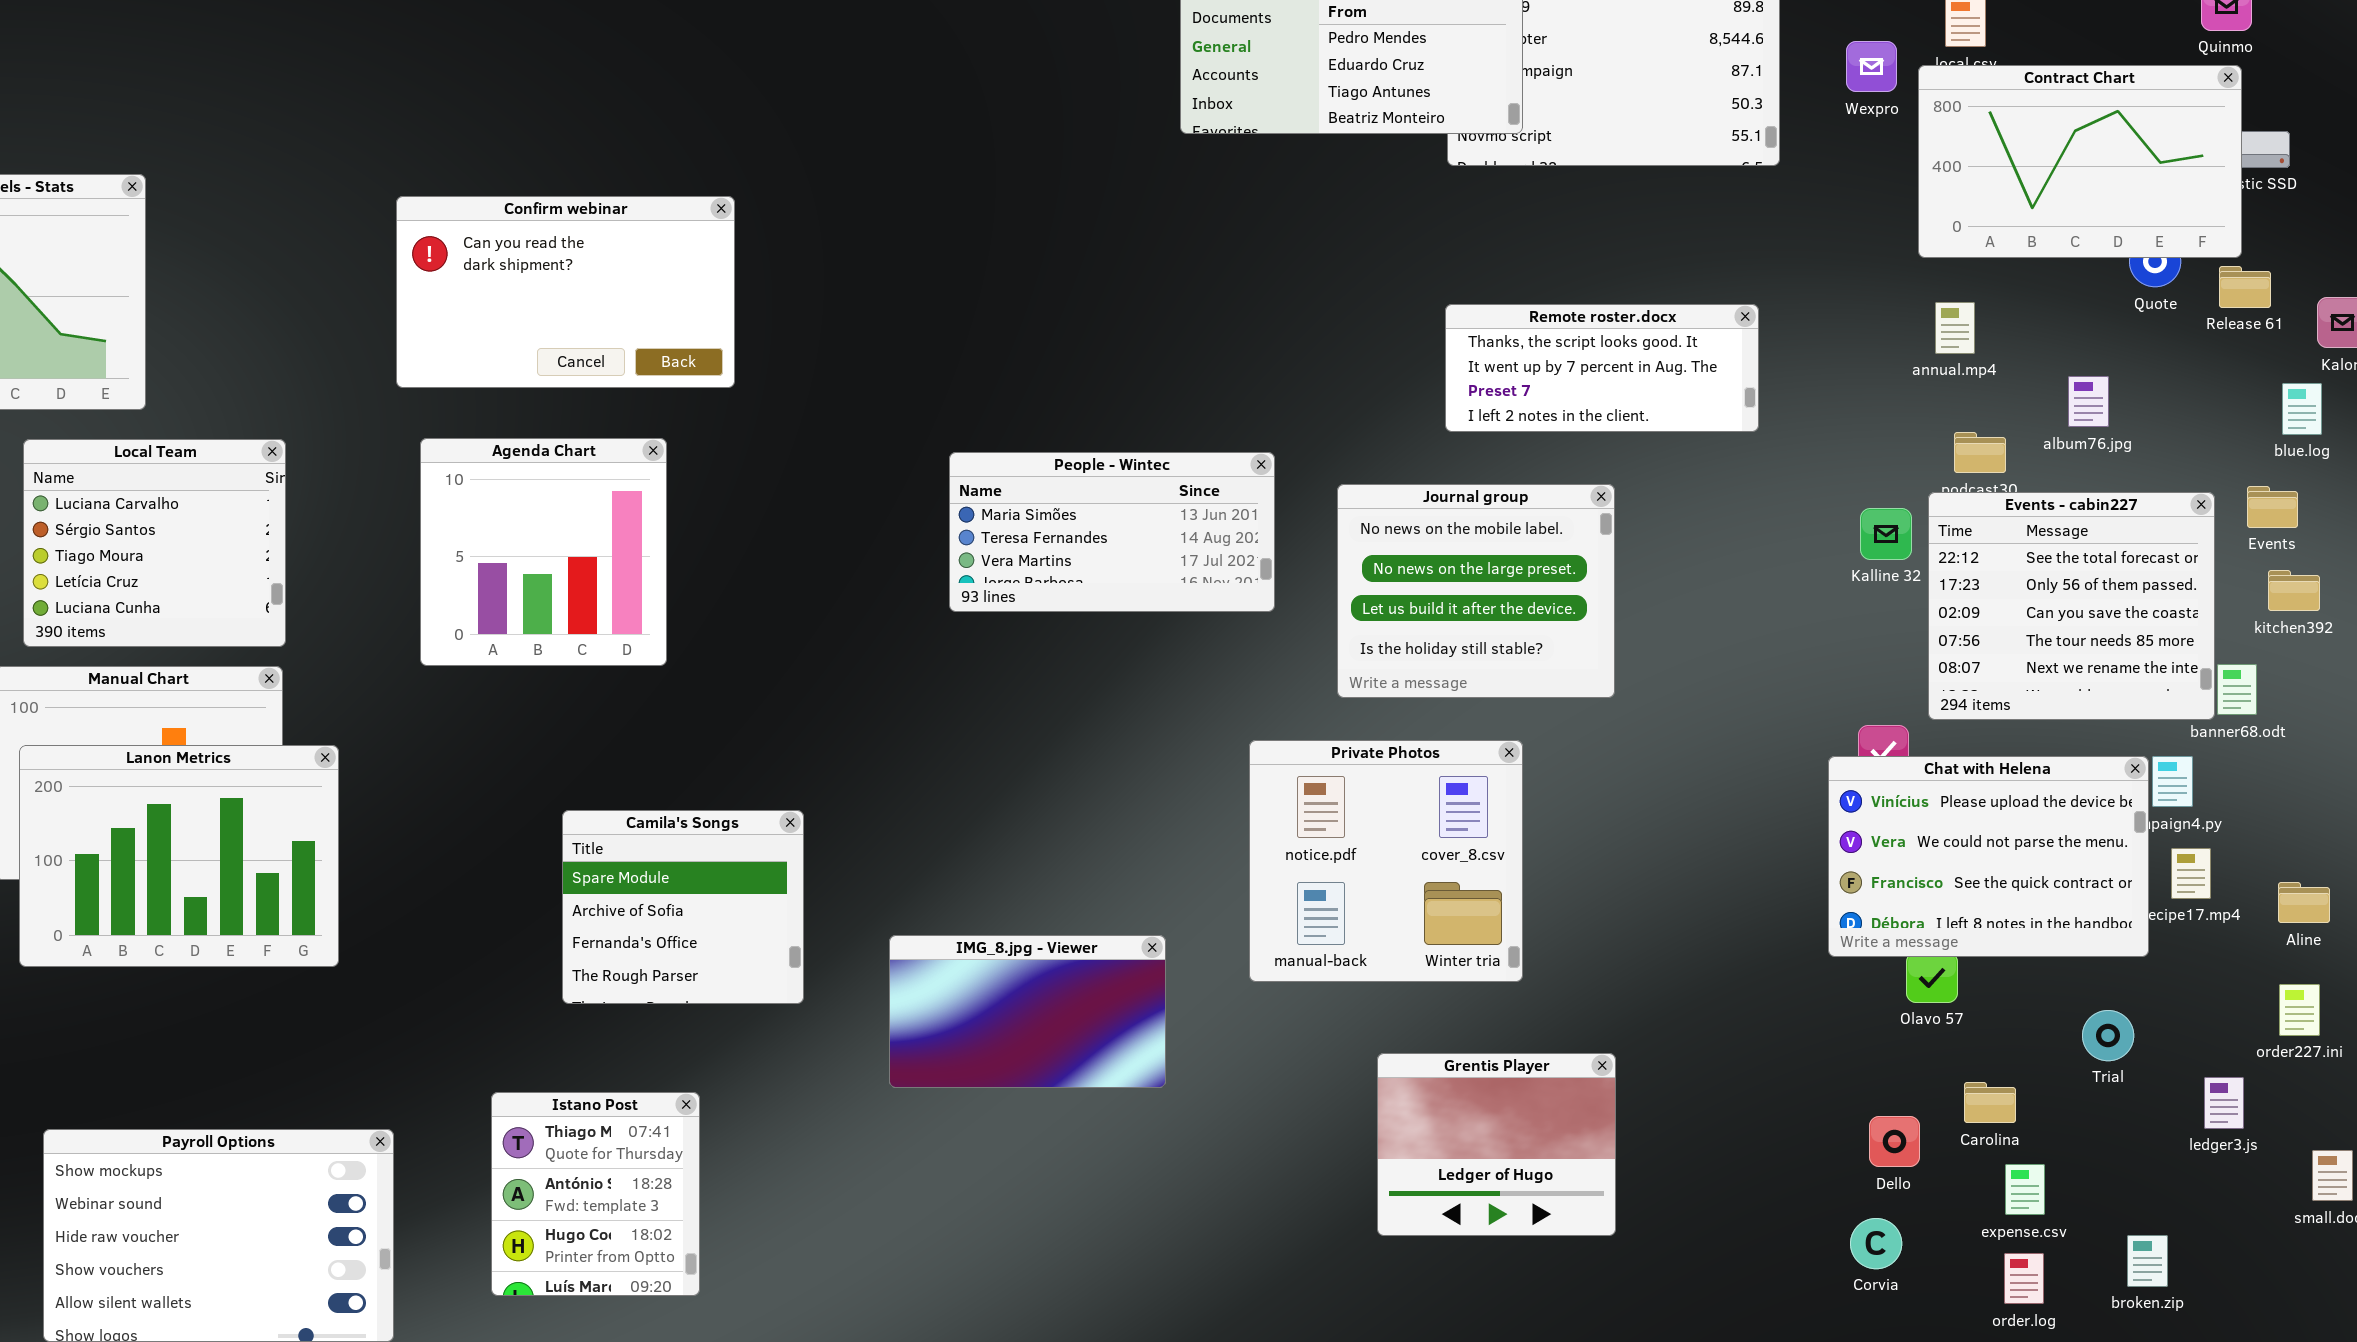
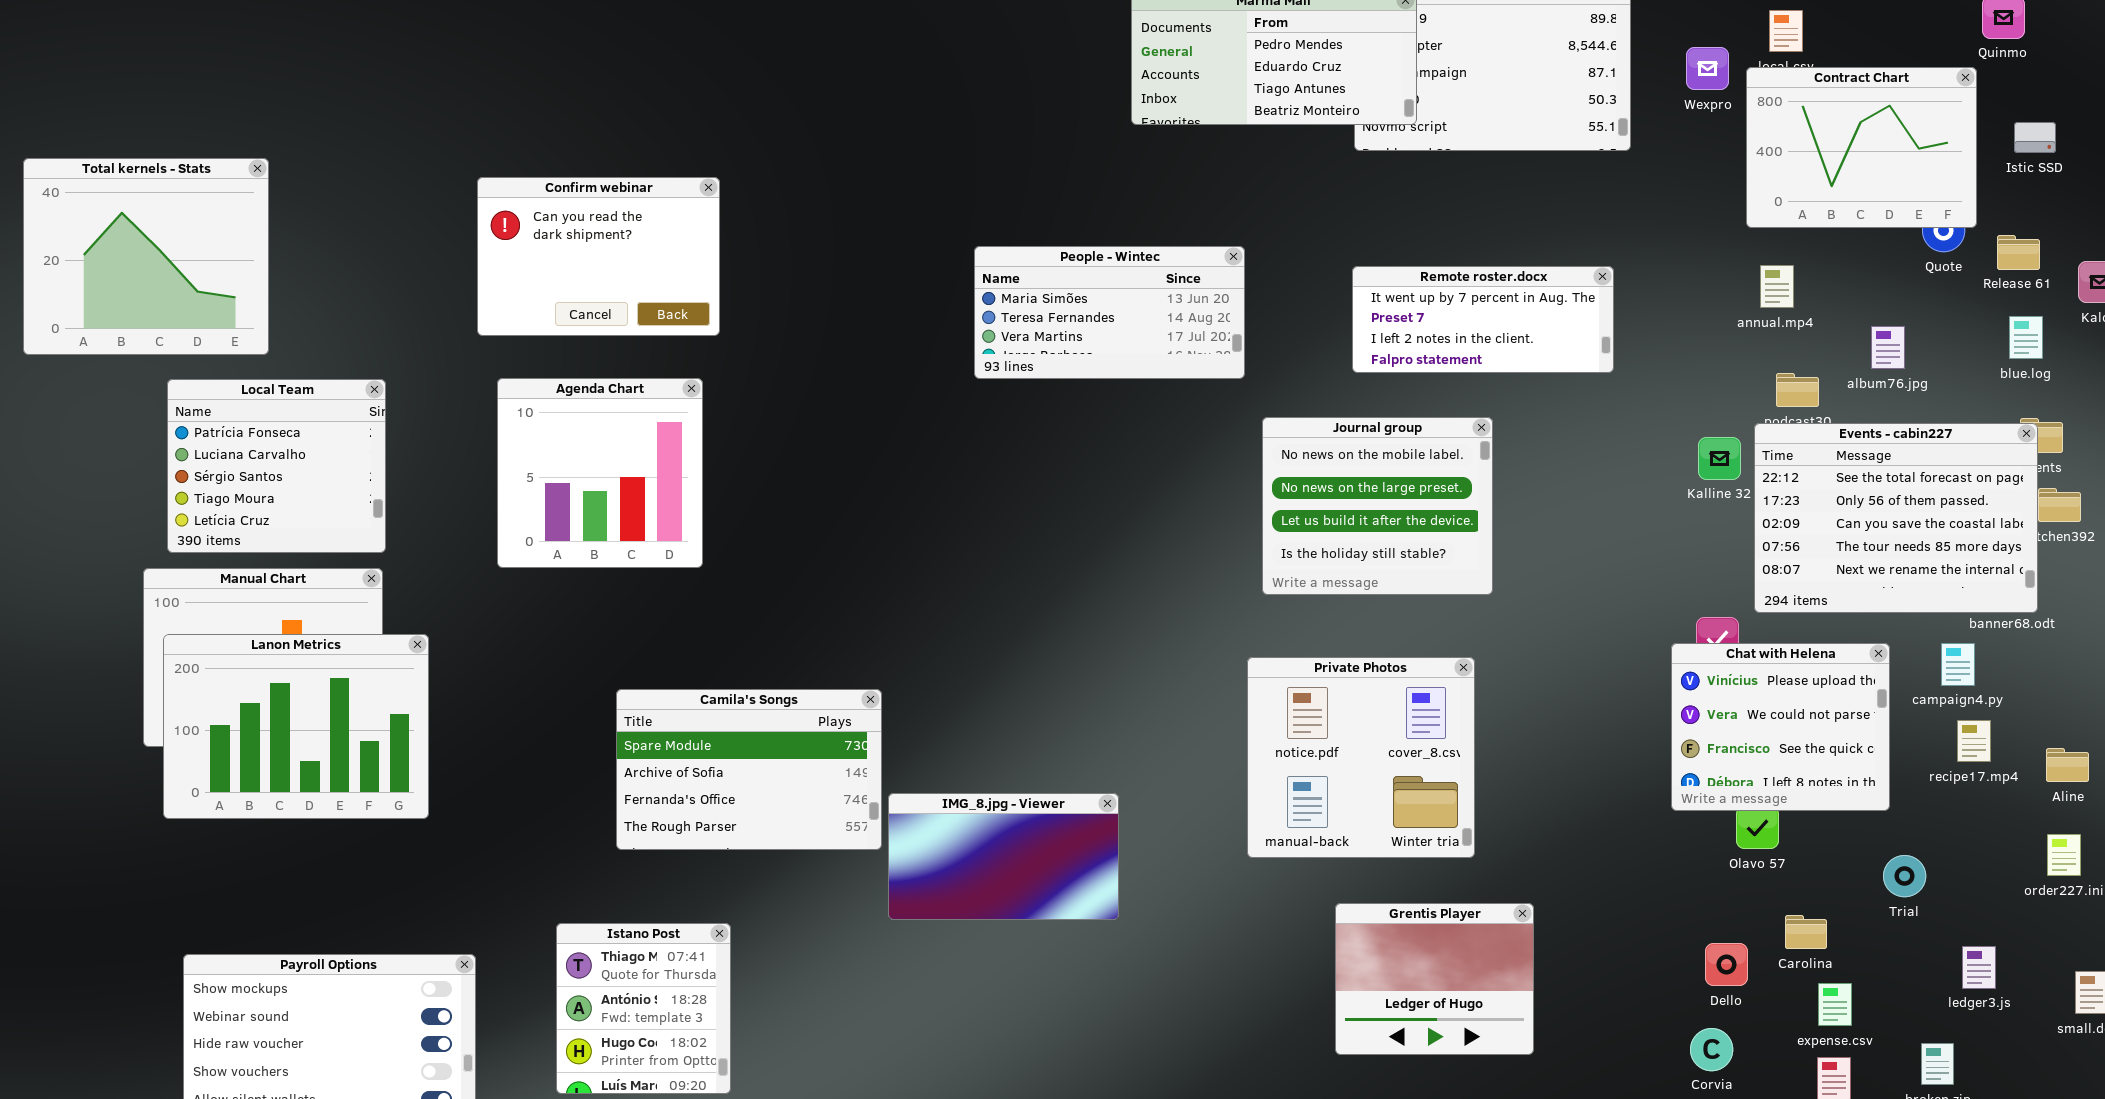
Contract Chart: [1918,65,2242,258] -> [1746,67,1977,228], resized
Confirm webinar: [396,196,735,388] -> [477,177,720,336], resized
Remote roster.docx: [1445,304,1759,432] -> [1352,266,1614,373], scrolled down 1 row
blue.log: [2282,383,2322,435] -> [2009,316,2043,359], moved
Local Team: [23,439,286,647] -> [167,379,386,553], scrolled up 1 row
People - Wintec: [949,452,1275,612] -> [974,246,1245,379], moved
Events - cabin227: [1928,492,2215,720] -> [1754,423,2038,613], resized
Private Photos: [1249,740,1523,982] -> [1247,657,1475,858], moved
Chat with Helena: [1828,756,2149,957] -> [1671,643,1890,811], resized
Camila's Songs: [562,810,804,1004] -> [616,689,882,850], resized
Grentis Player: [1377,1053,1616,1236] -> [1335,903,1534,1055], moved
ledger3.js: [2204,1077,2244,1129] -> [1962,946,1996,989], moved

